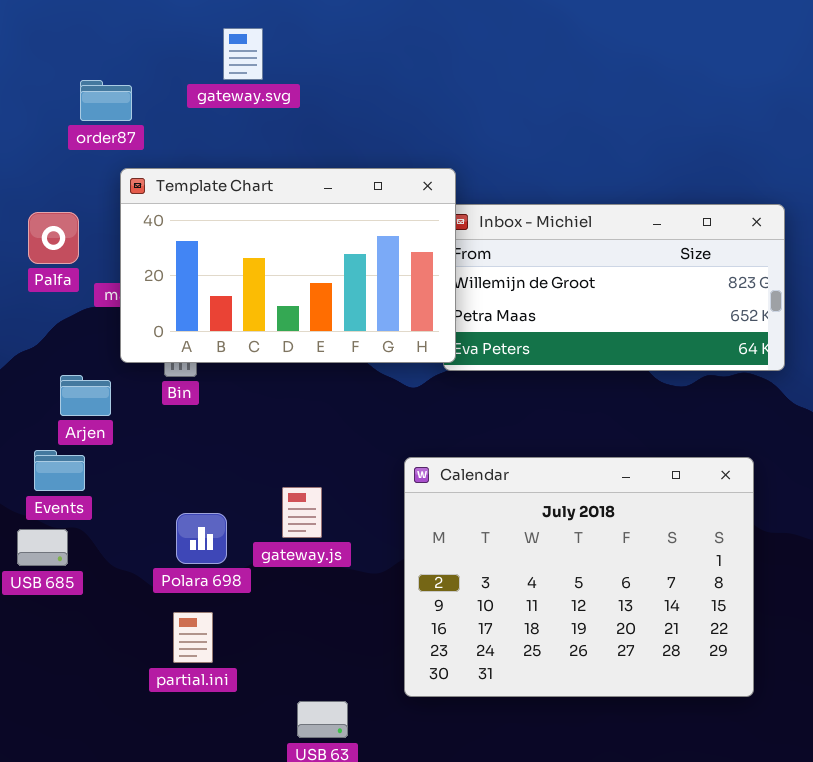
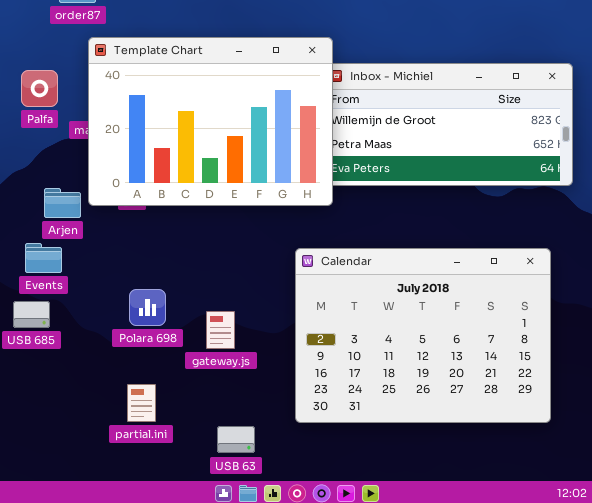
Template Chart: [120,168,456,363] -> [88,37,333,206], resized
gateway.js: [282,487,322,538] -> [206,311,235,349], moved
partial.ini: [173,612,213,663] -> [127,384,156,422], moved

